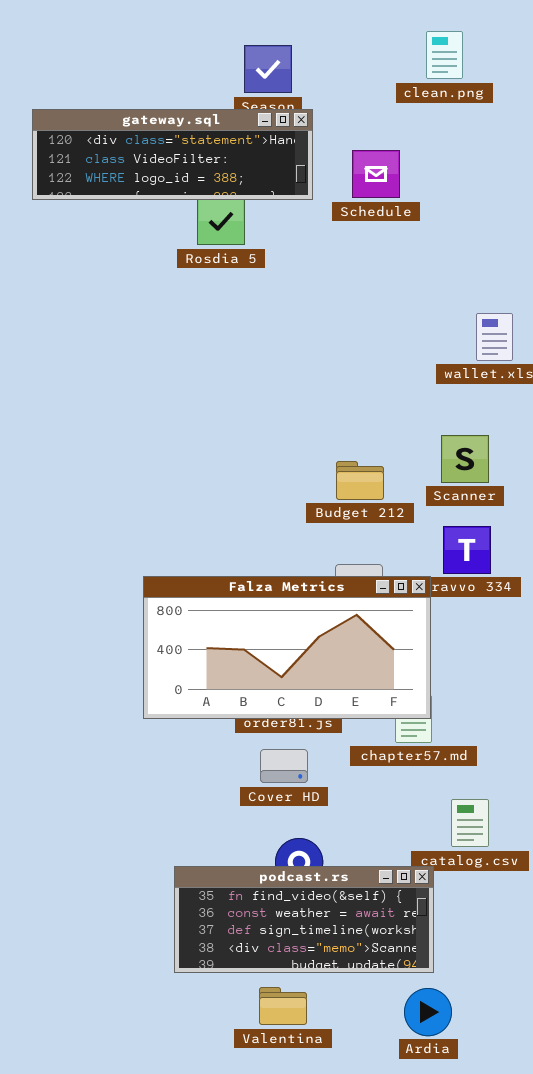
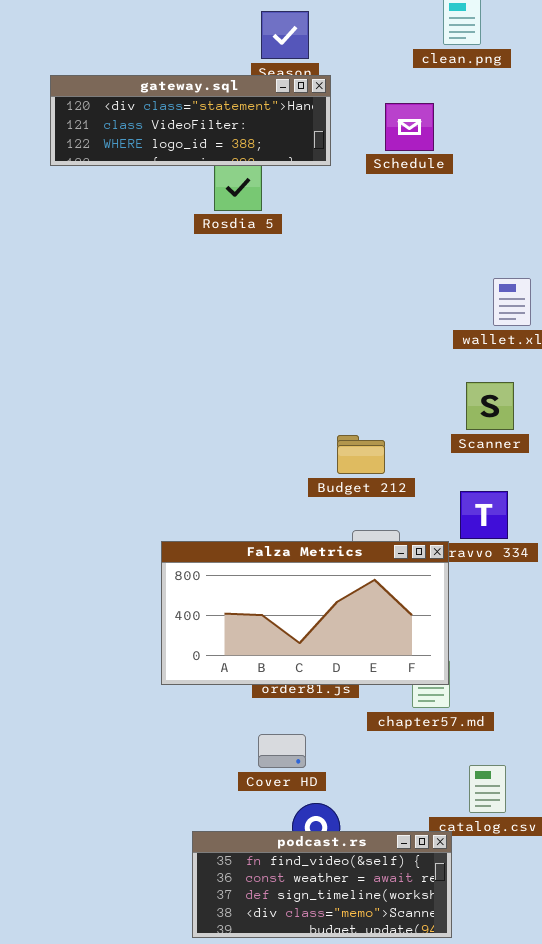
Schedule: [352,150,400,198] -> [385,103,434,151], moved
Scanner: [441,435,489,483] -> [466,382,514,430], moved
Budget 212: [336,461,384,500] -> [337,435,385,474], moved
Cover HD: [260,749,308,783] -> [258,734,306,768], moved

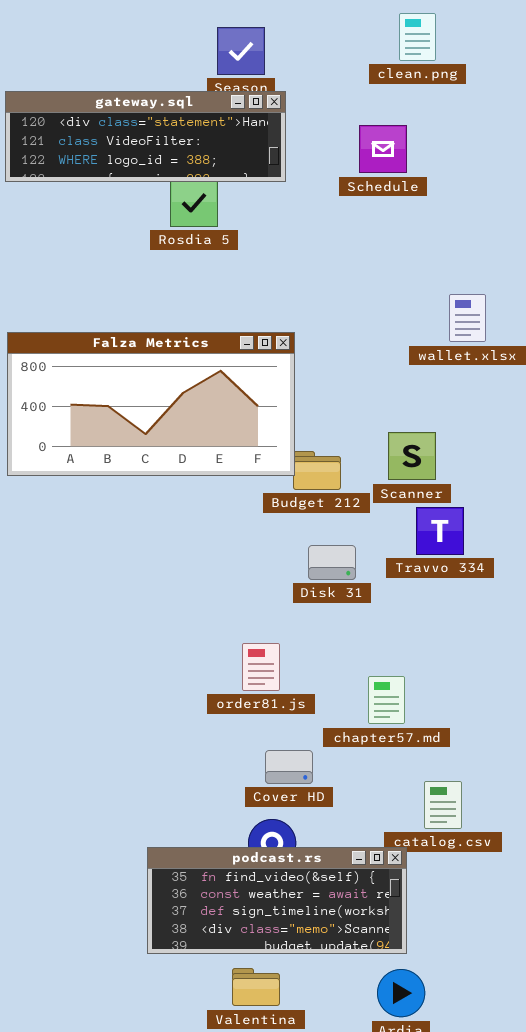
Schedule: [385,103,434,151] -> [359,125,407,173], moved
Scanner: [466,382,514,430] -> [388,432,436,480], moved
Falza Metrics: [161,541,449,685] -> [7,332,295,476], moved
Cover HD: [258,734,306,768] -> [265,750,313,784], moved

